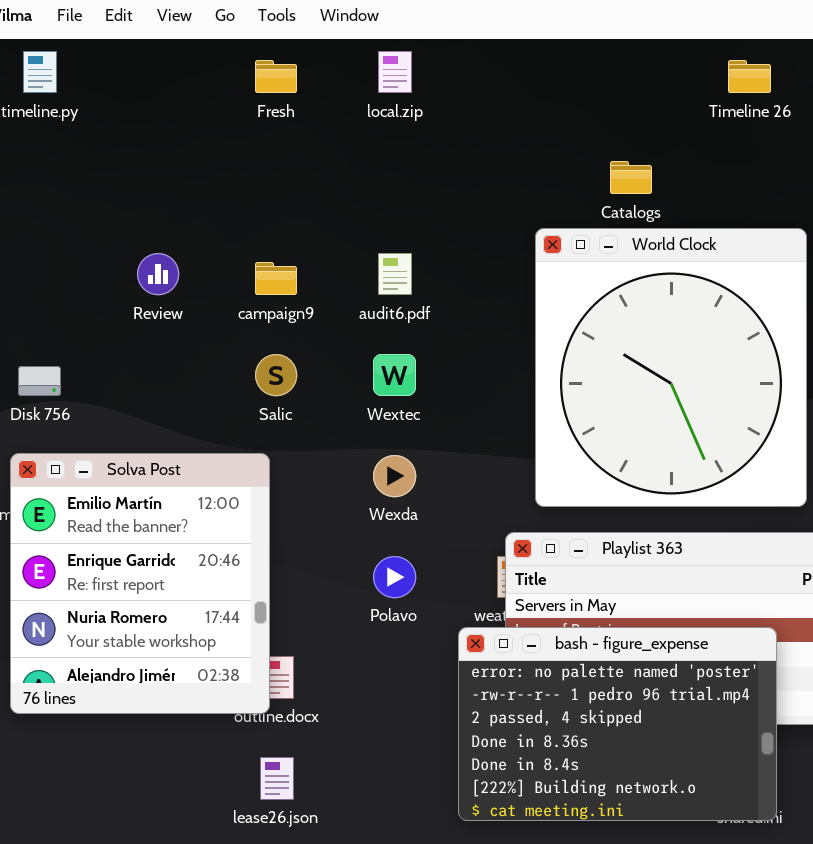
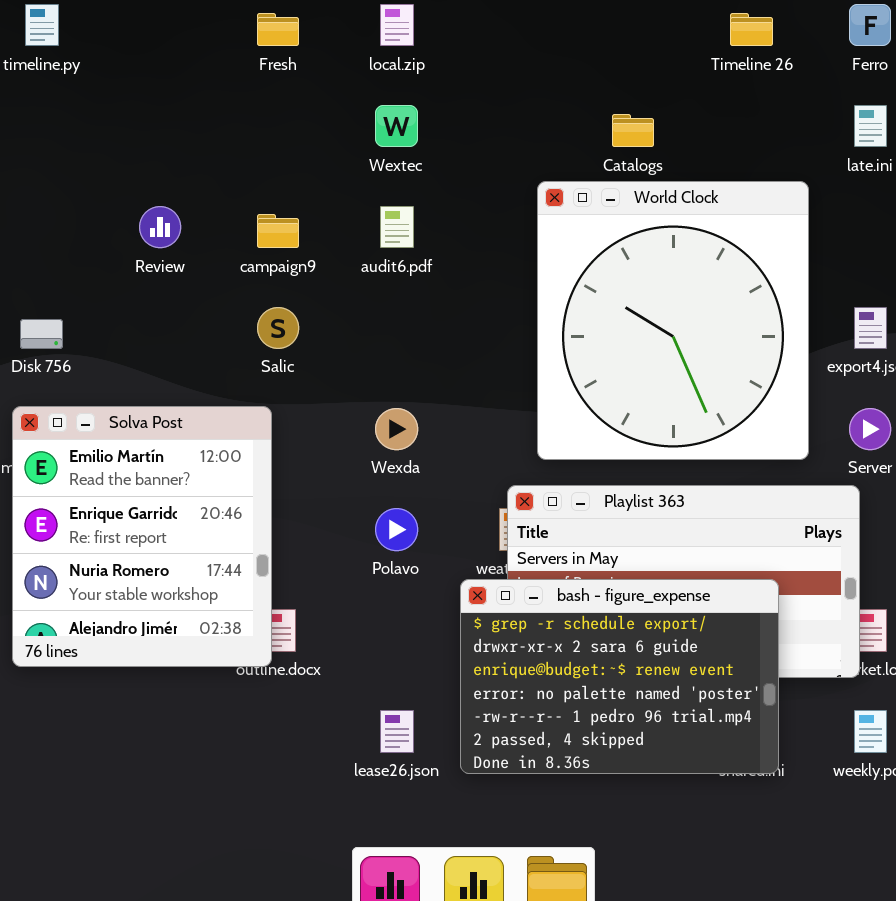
Wextec: [373,354,416,396] -> [375,105,418,147], moved
bash - figure_expense: [458,627,777,821] -> [460,579,779,774], scrolled up 3 rows
lease26.json: [260,757,294,800] -> [380,710,414,753], moved

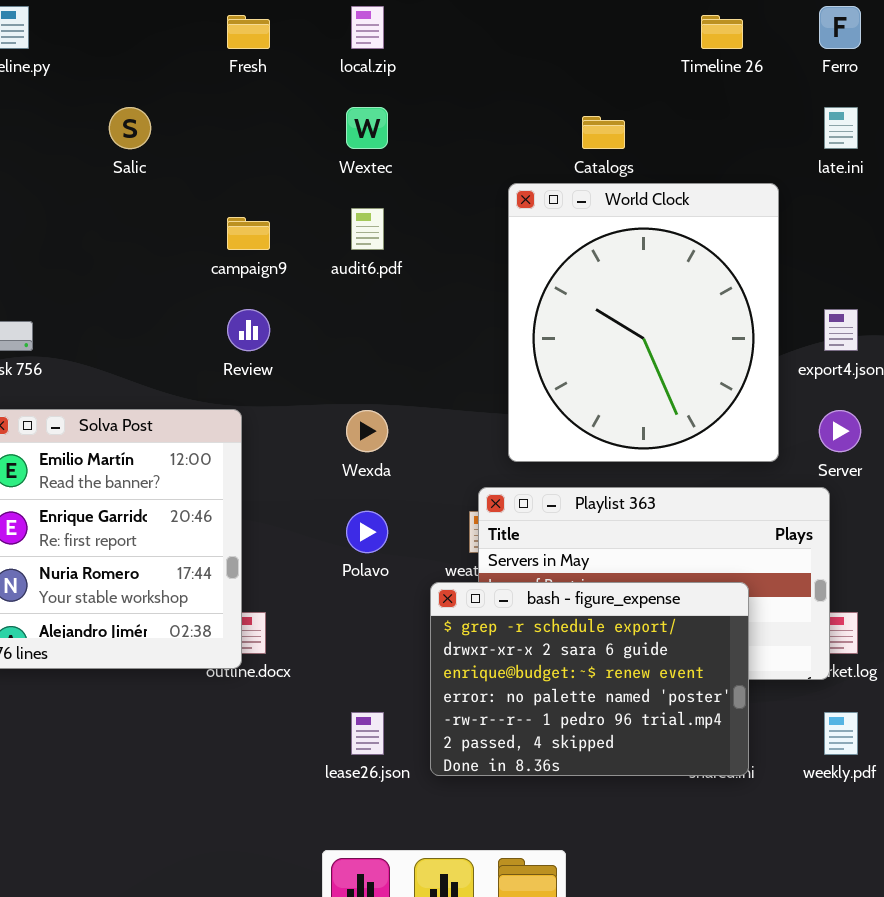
Review: [139,206,181,248] -> [227,309,270,351], moved
Salic: [257,307,299,349] -> [109,107,151,149], moved

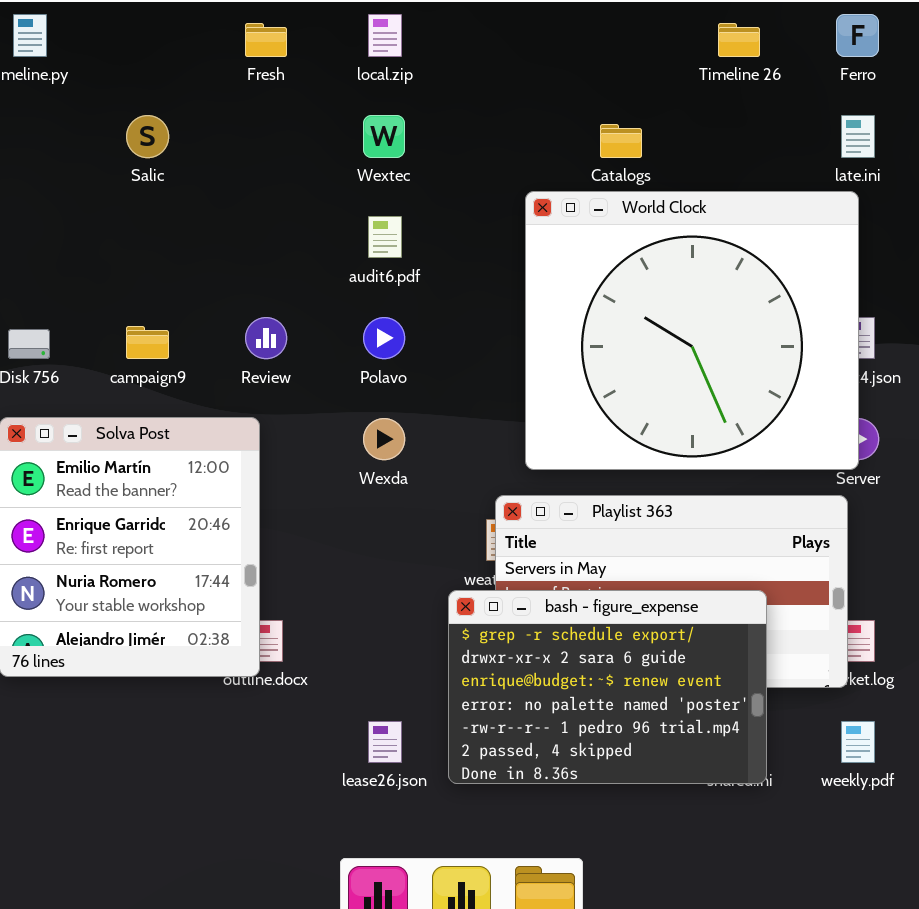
World Clock: [508,183,779,462] -> [525,191,859,470], resized
campaign9: [227,217,270,250] -> [126,326,169,359], moved
Polavo: [346,511,388,553] -> [363,317,405,359], moved

